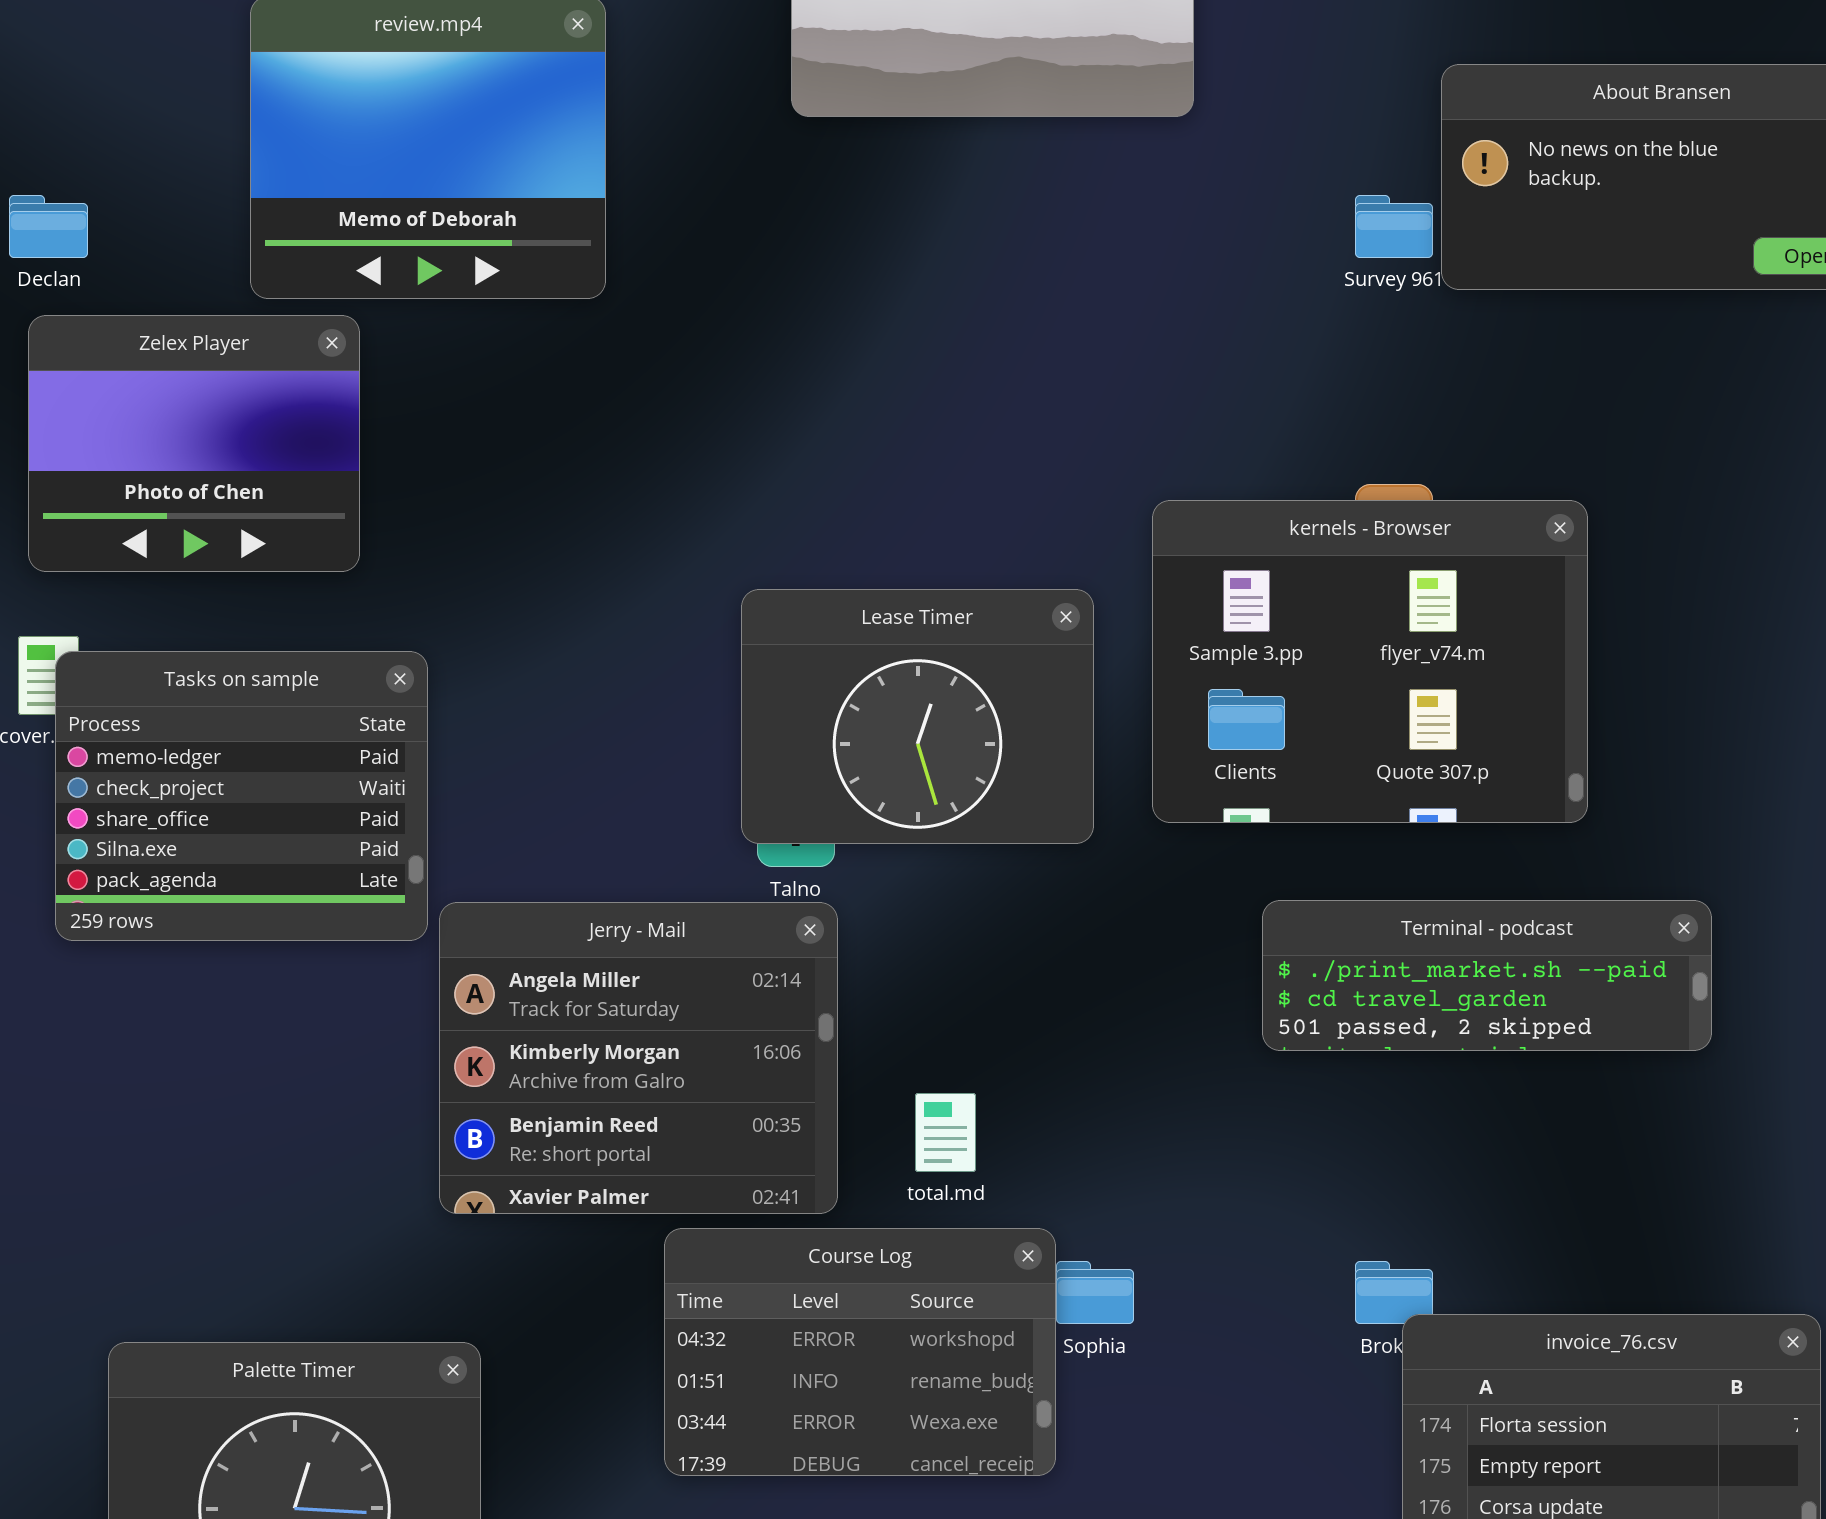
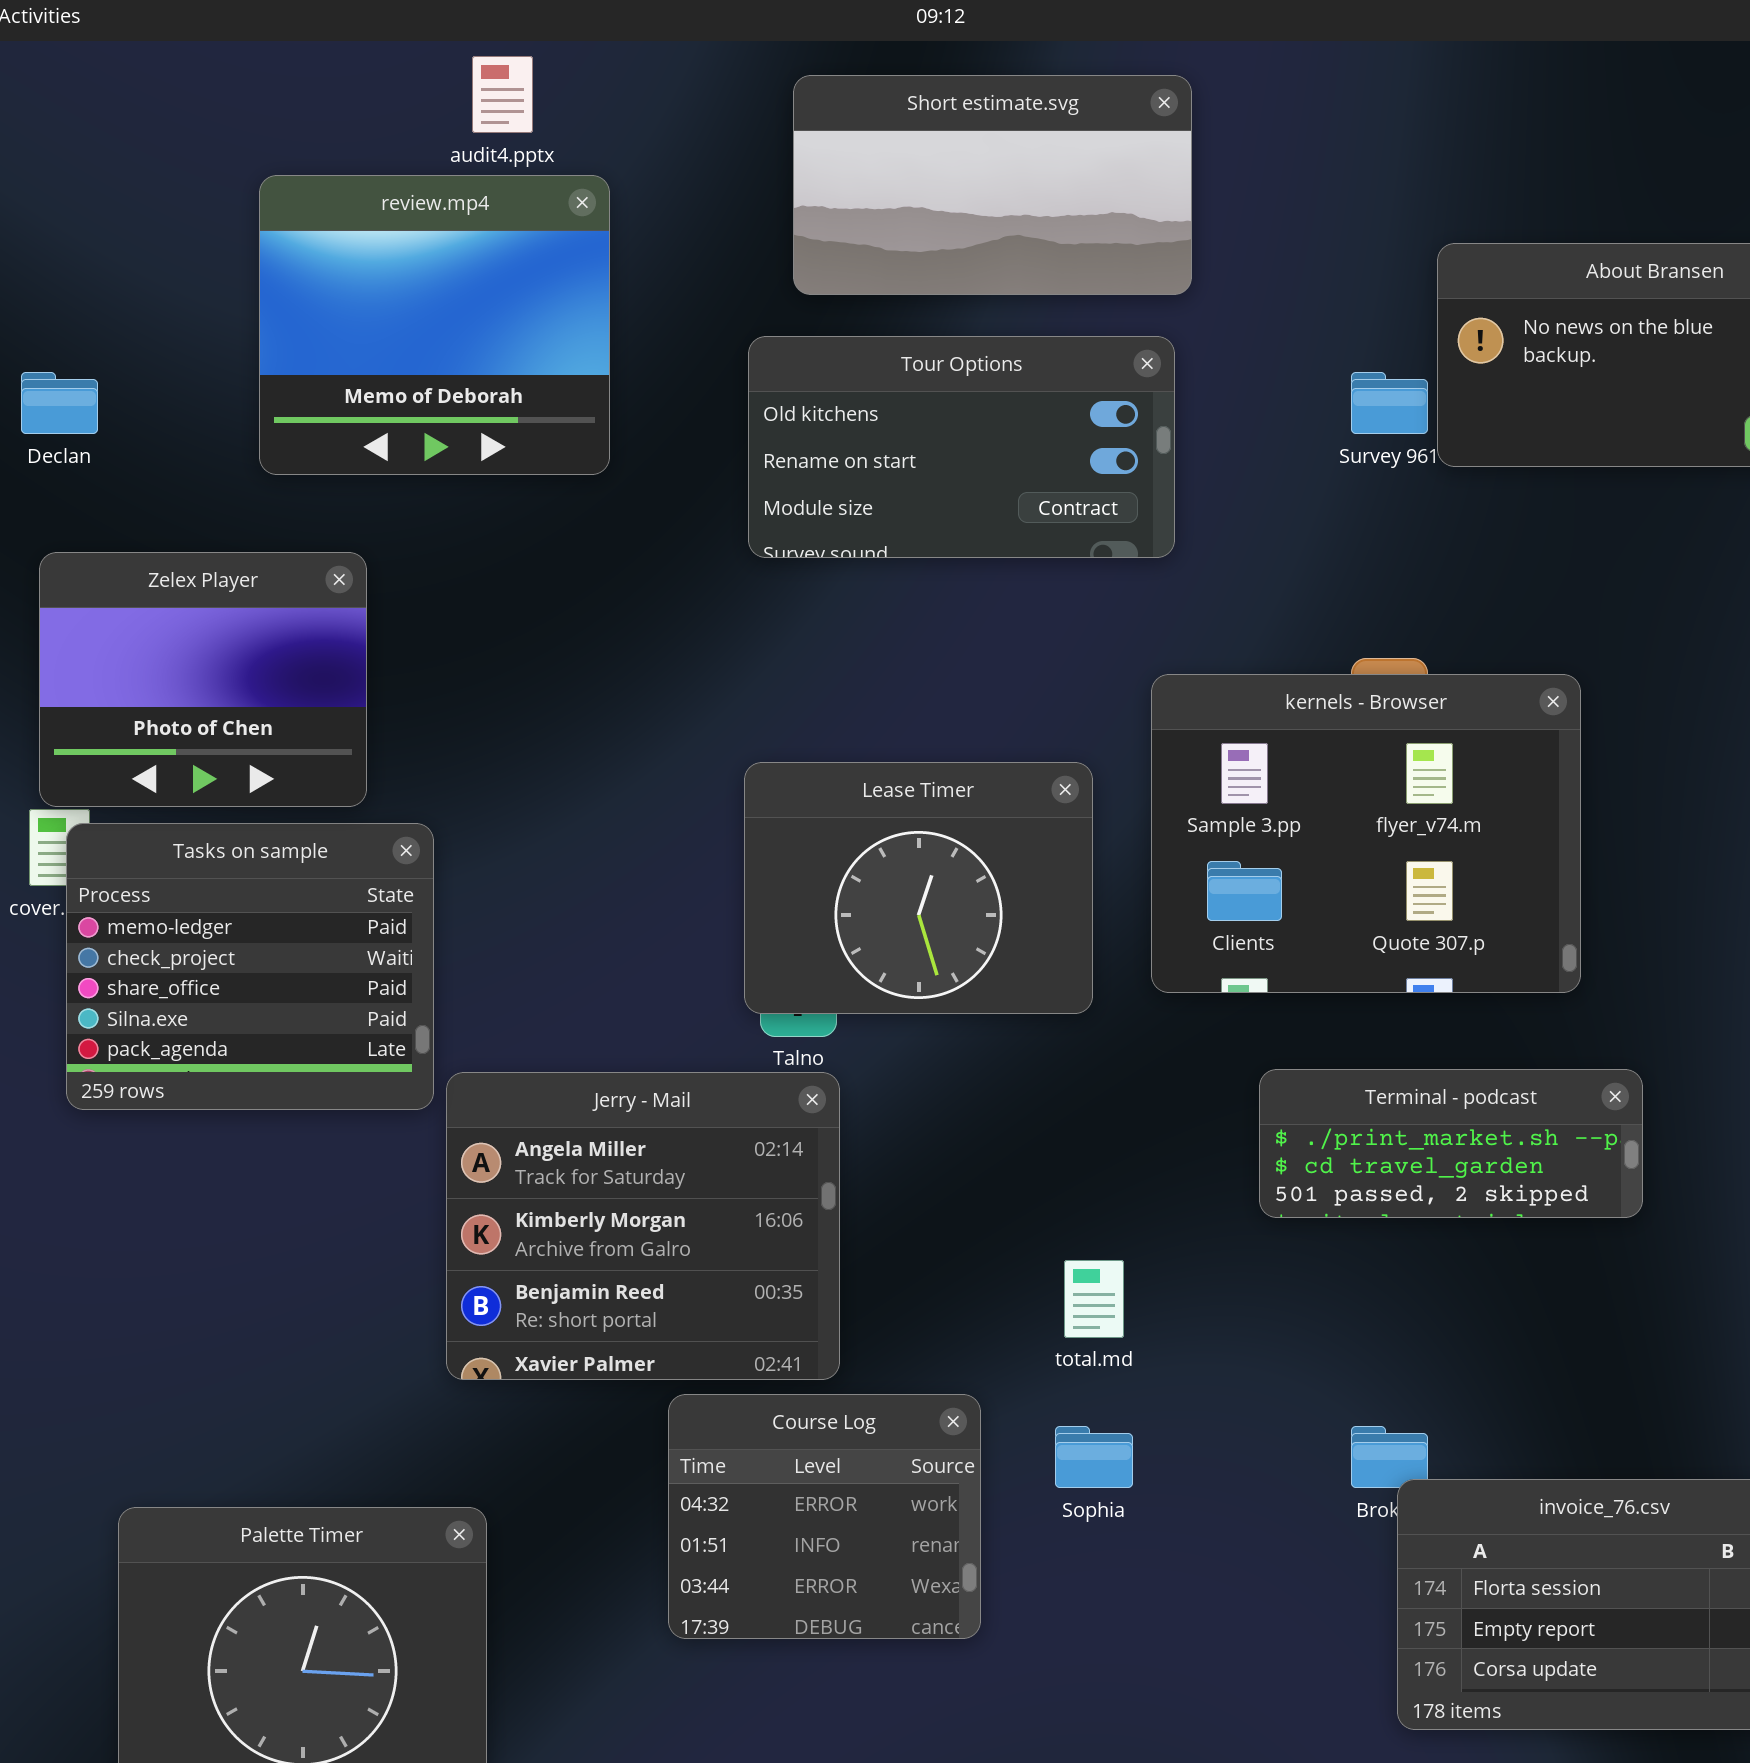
Tour Options: none -> [748,336,1175,558], opened
Zelex Player: [28,315,360,572] -> [39,552,367,807], moved
Terminal - podcast: [1262,900,1712,1051] -> [1259,1069,1643,1218], resized
total.md: [915,1093,976,1172] -> [1064,1260,1124,1338], moved
Course Log: [664,1228,1056,1476] -> [668,1394,981,1639], resized

